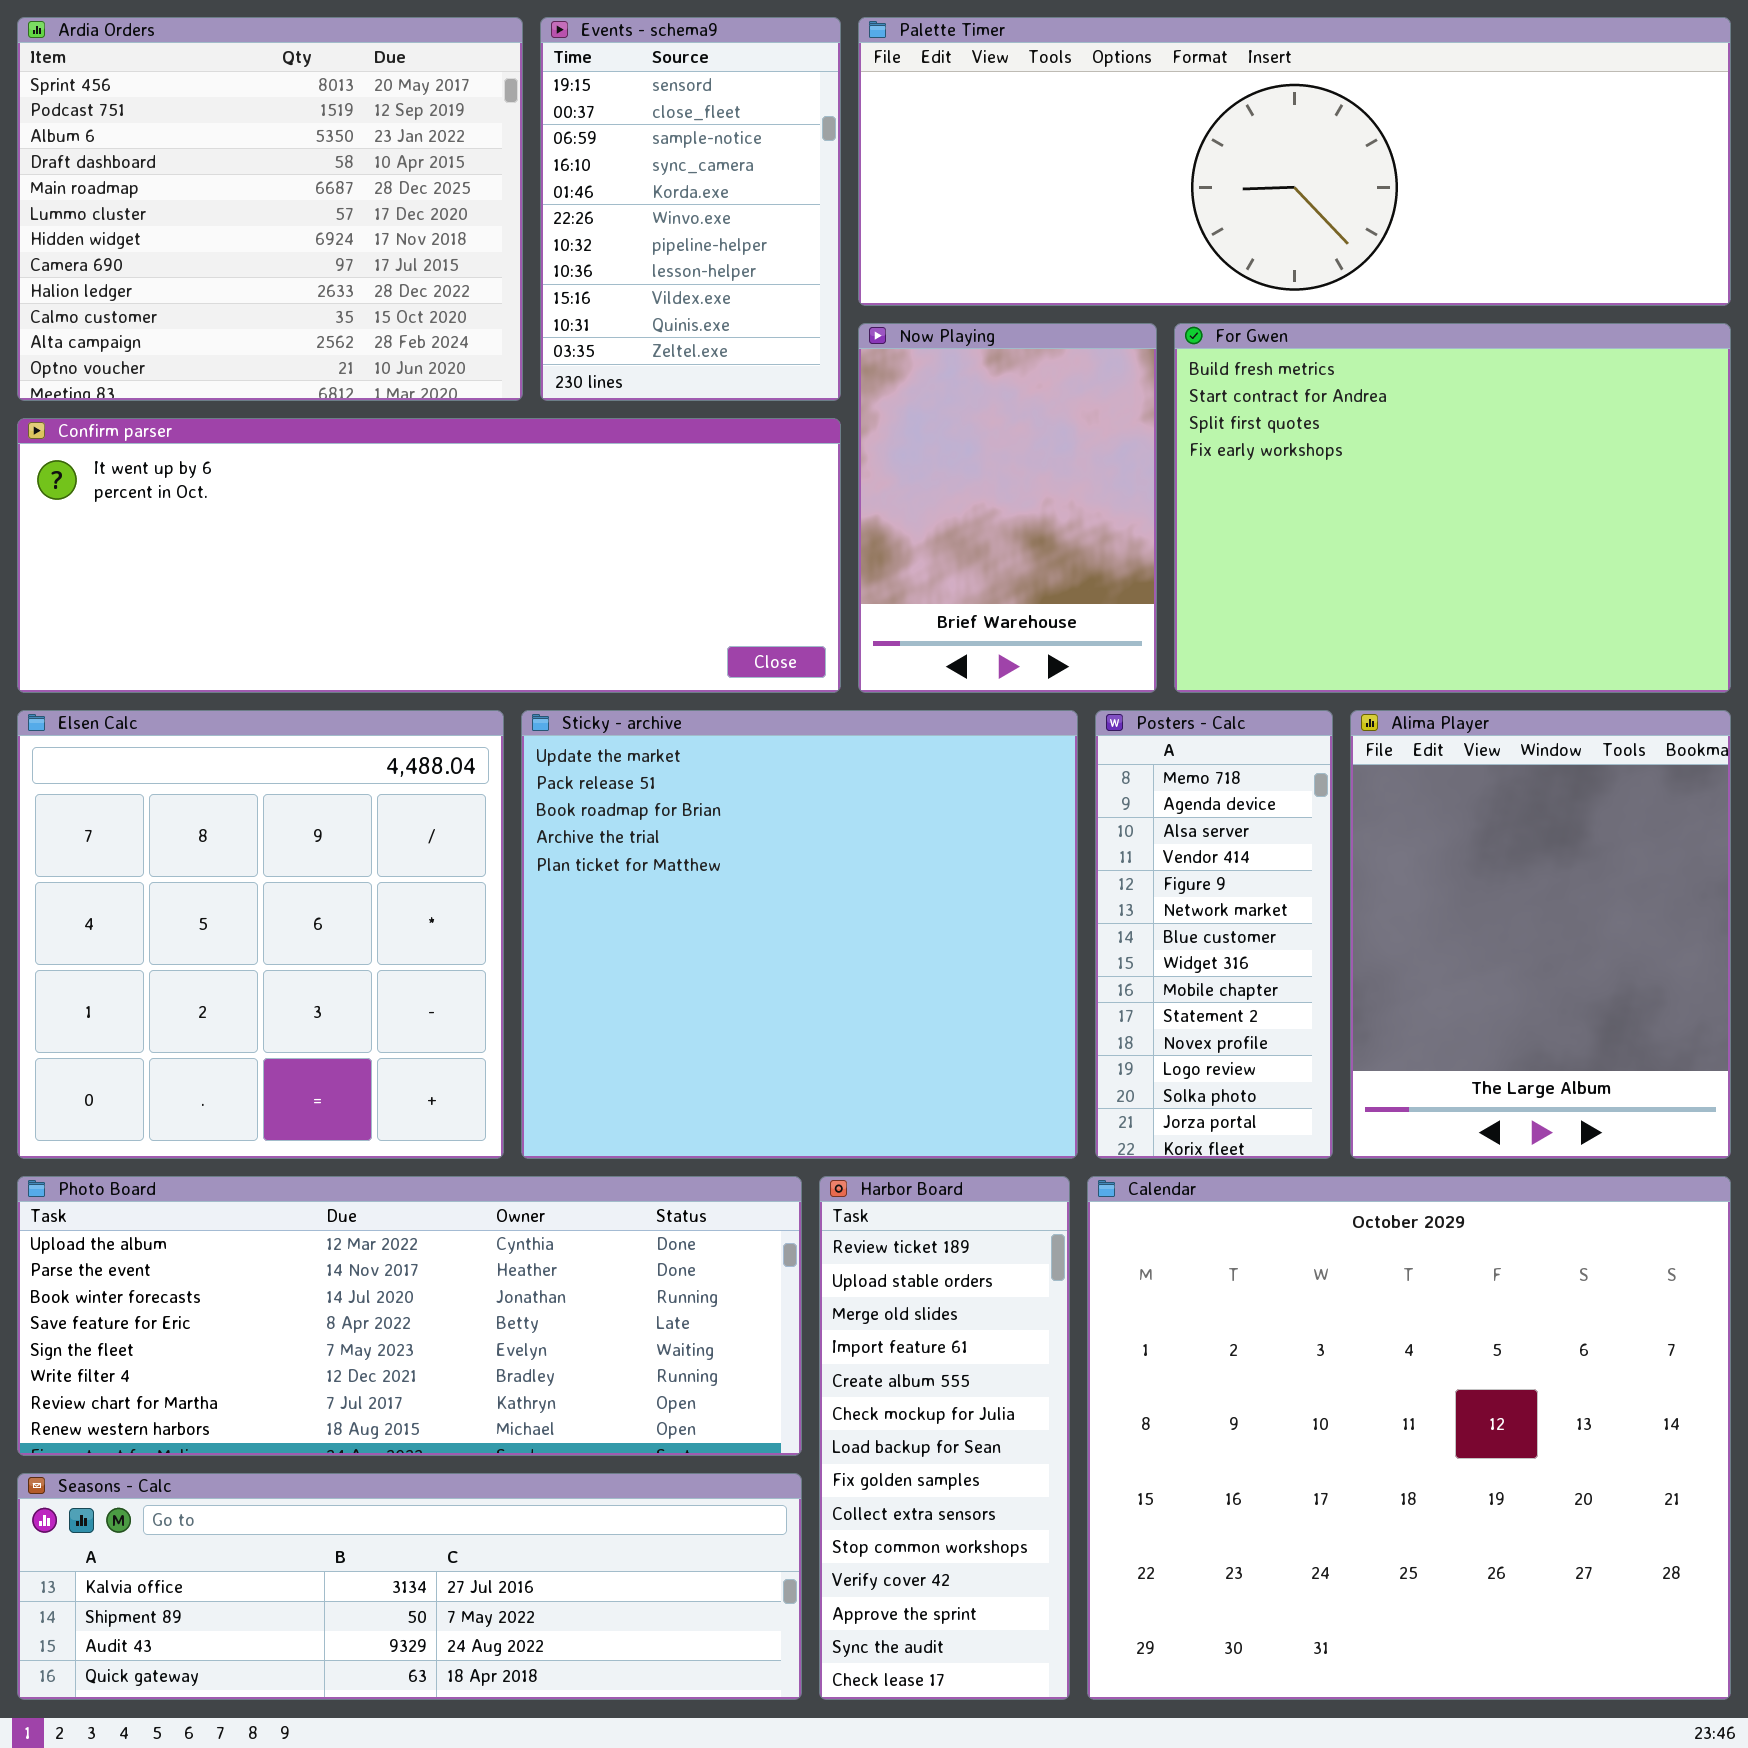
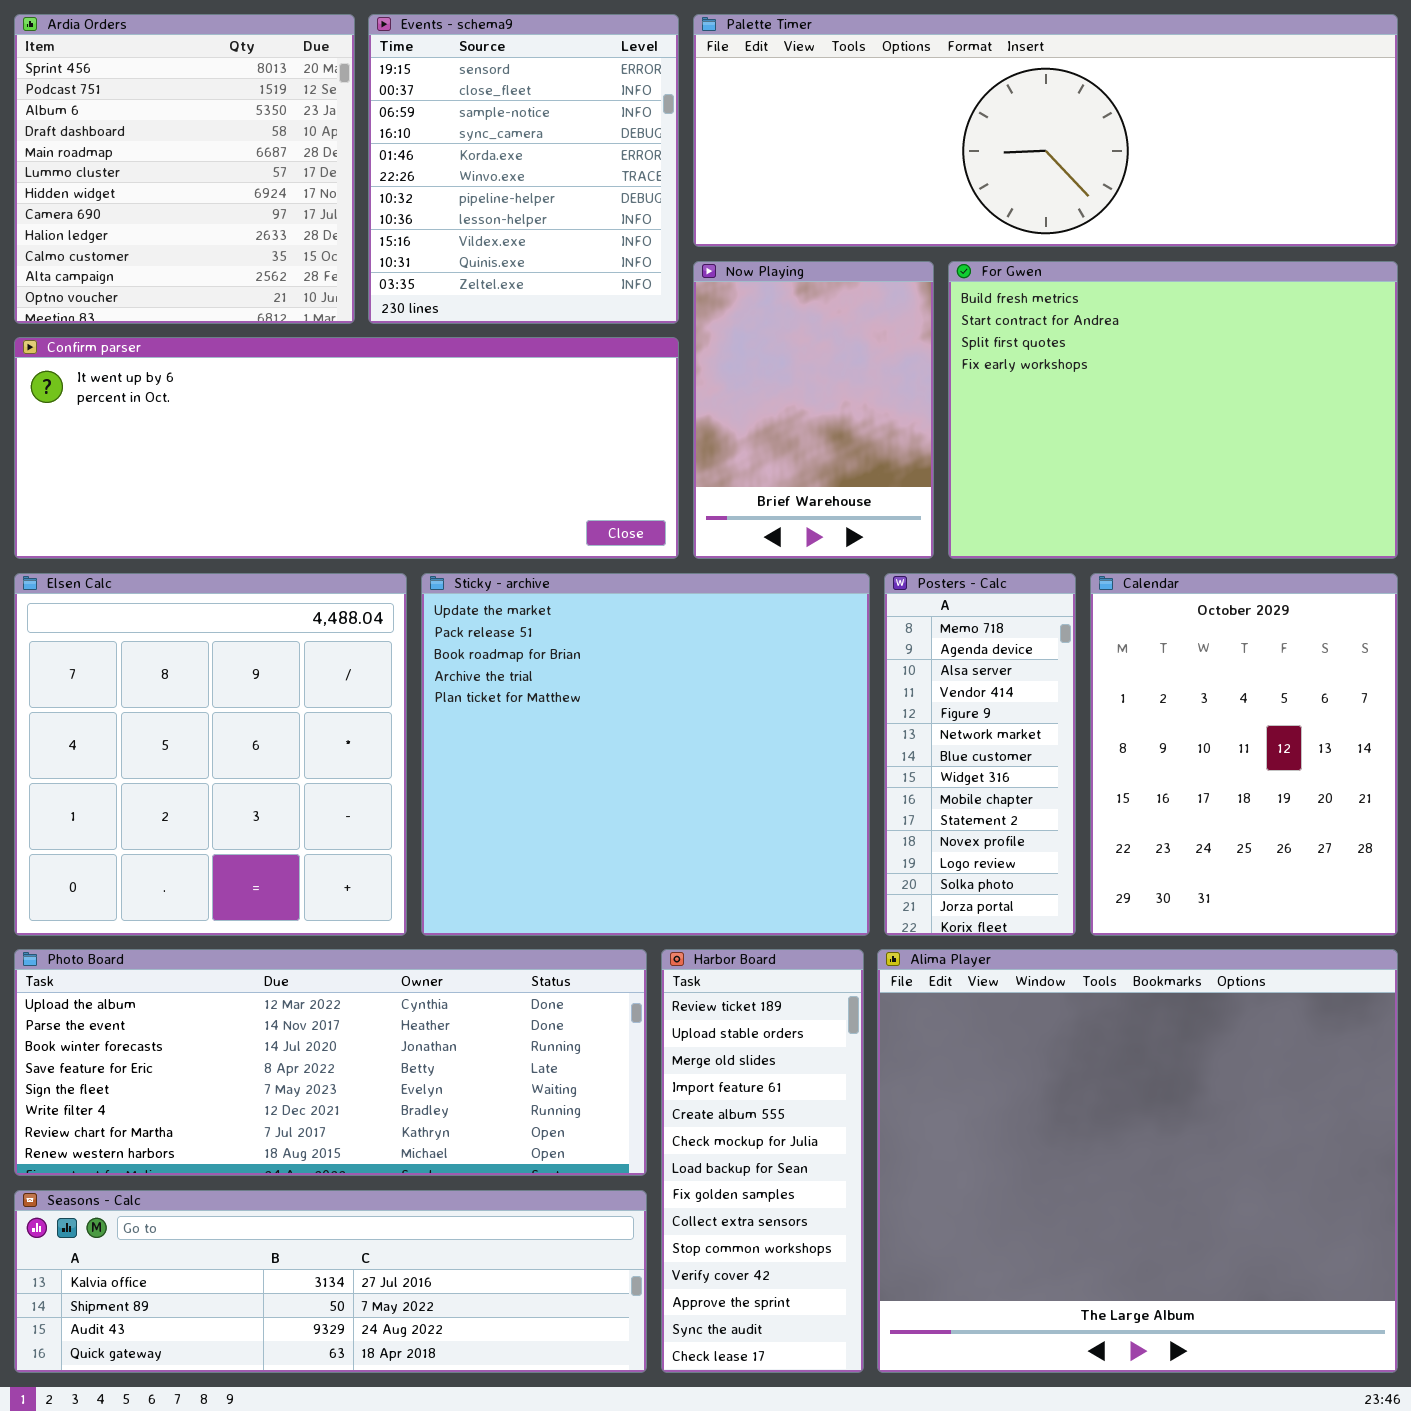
Ardia Orders: [17,17,523,401] -> [14,14,355,324], resized
Events - schema9: [540,17,841,401] -> [368,14,679,324], resized
Alima Player: [1350,710,1731,1159] -> [877,949,1398,1373], moved, resized
Calendar: [1087,1176,1731,1700] -> [1090,573,1398,936], moved, resized

